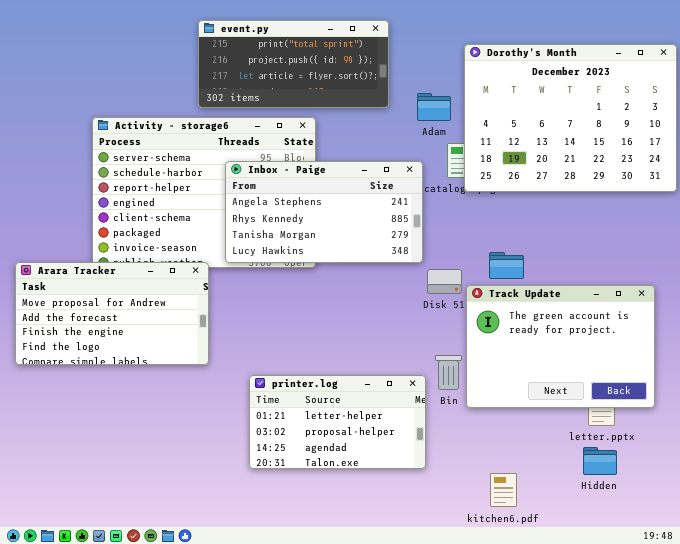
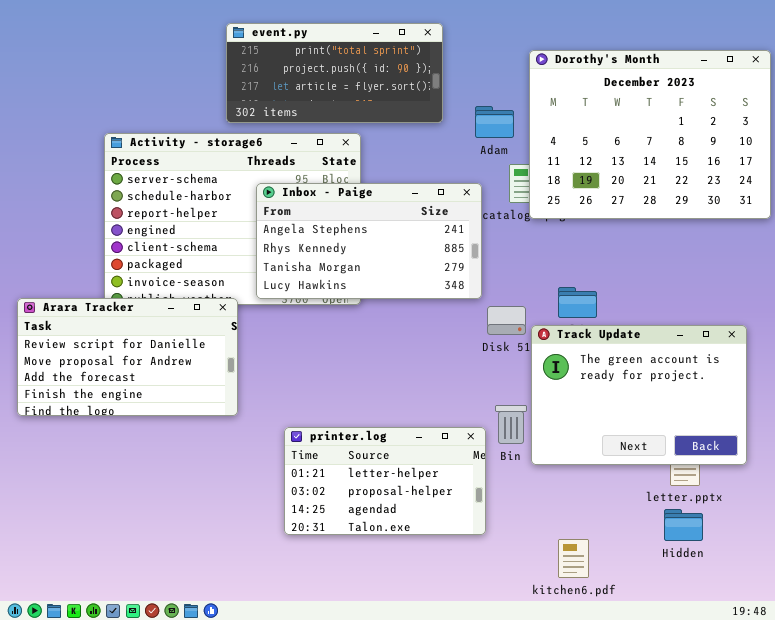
Arara Tracker: [15,262,209,365] -> [17,298,238,416], scrolled up 1 row

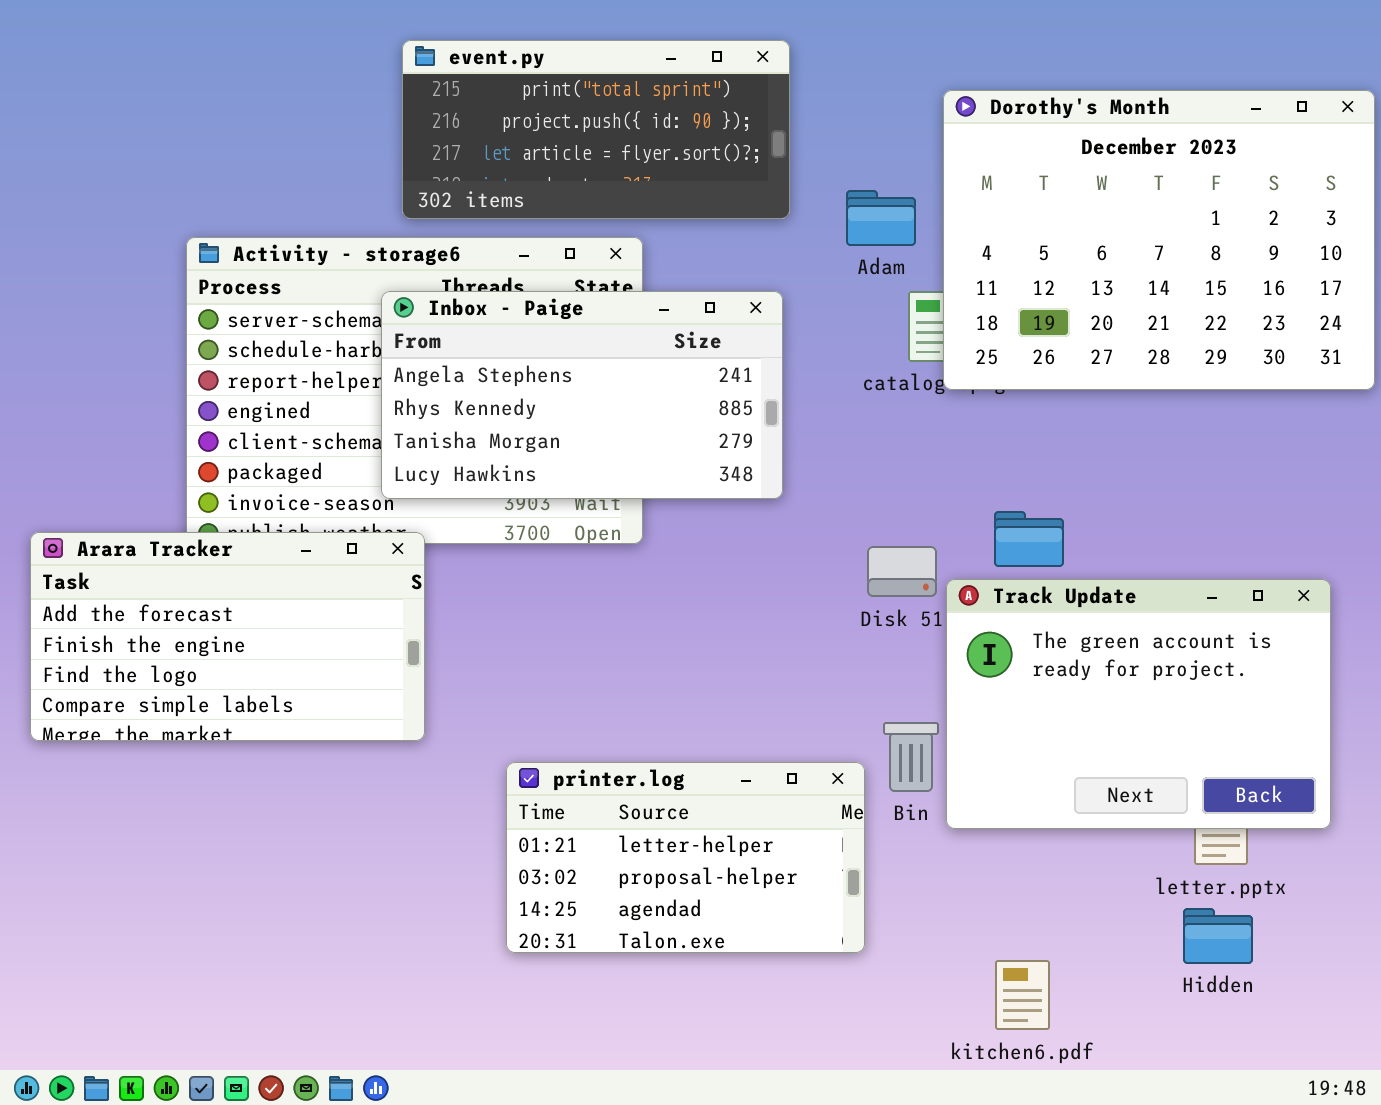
Inbox - Paige: [256,183,482,299] -> [381,291,783,499], moved
Arara Tracker: [17,298,238,416] -> [30,532,425,741], scrolled down 2 rows

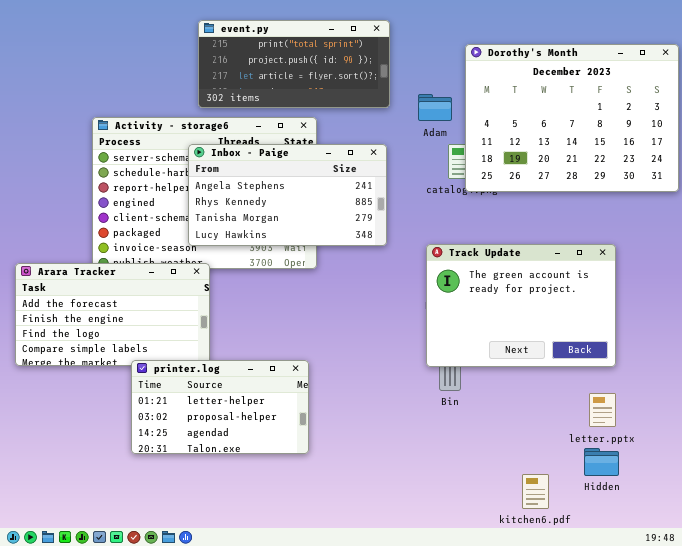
Track Update: [946,579,1331,829] -> [426,244,616,367], moved
printer.log: [506,762,865,953] -> [131,360,309,454], moved
kitchen6.pdf: [995,960,1050,1030] -> [522,474,549,509], moved

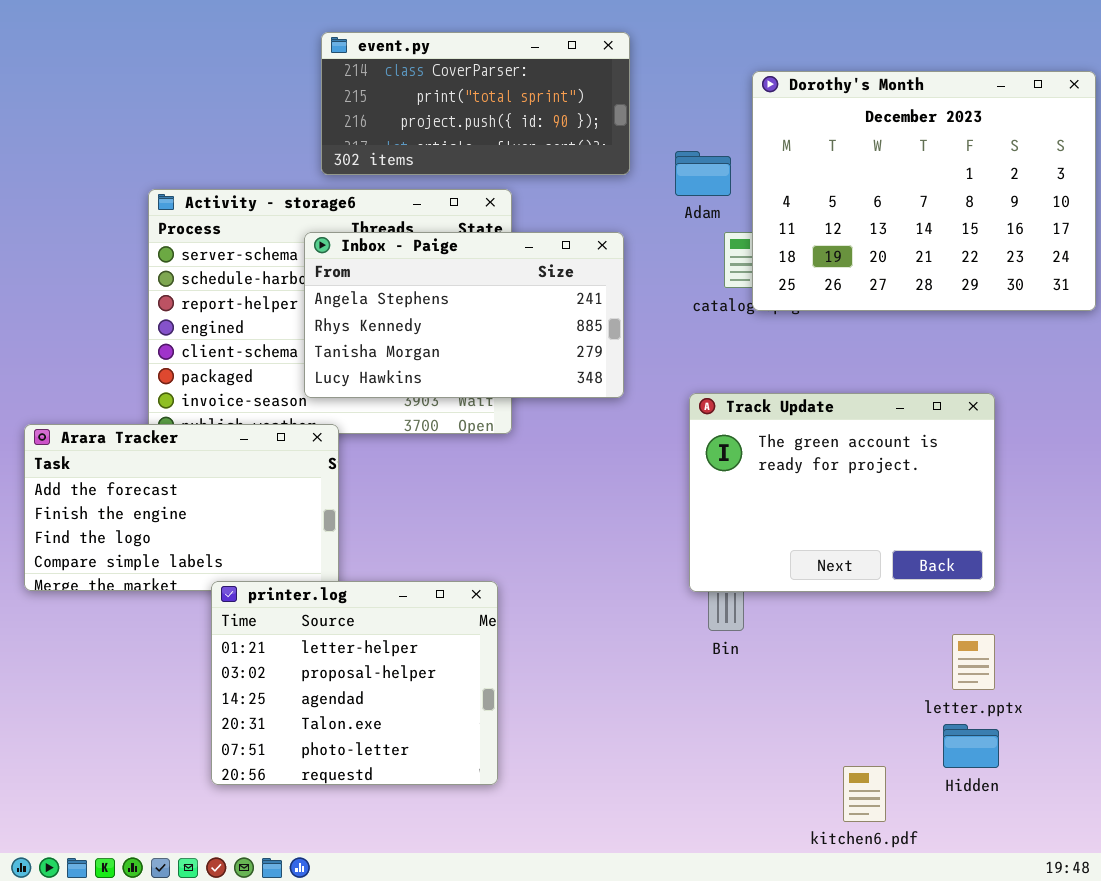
event.py: [198,20,390,108] -> [321,32,630,175], scrolled up 1 row
printer.log: [131,360,309,454] -> [211,581,498,785], resized

